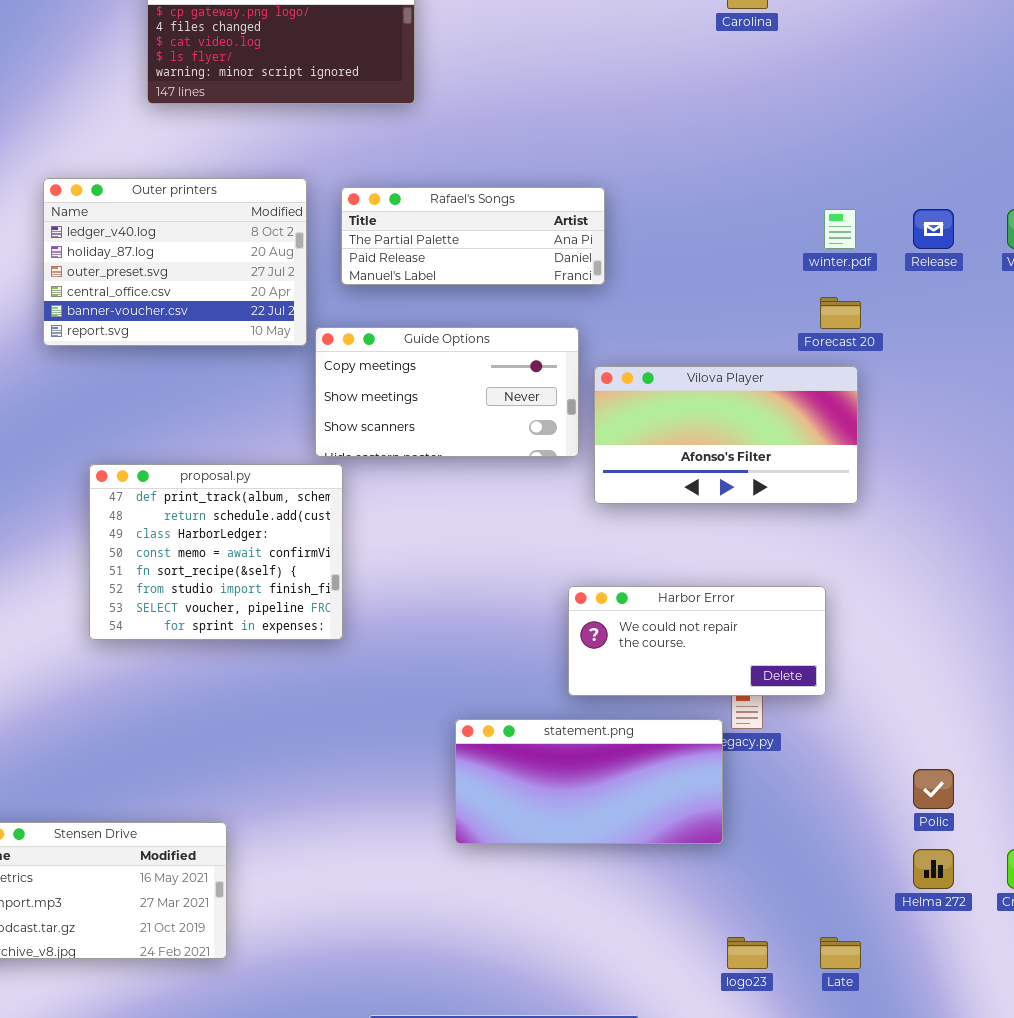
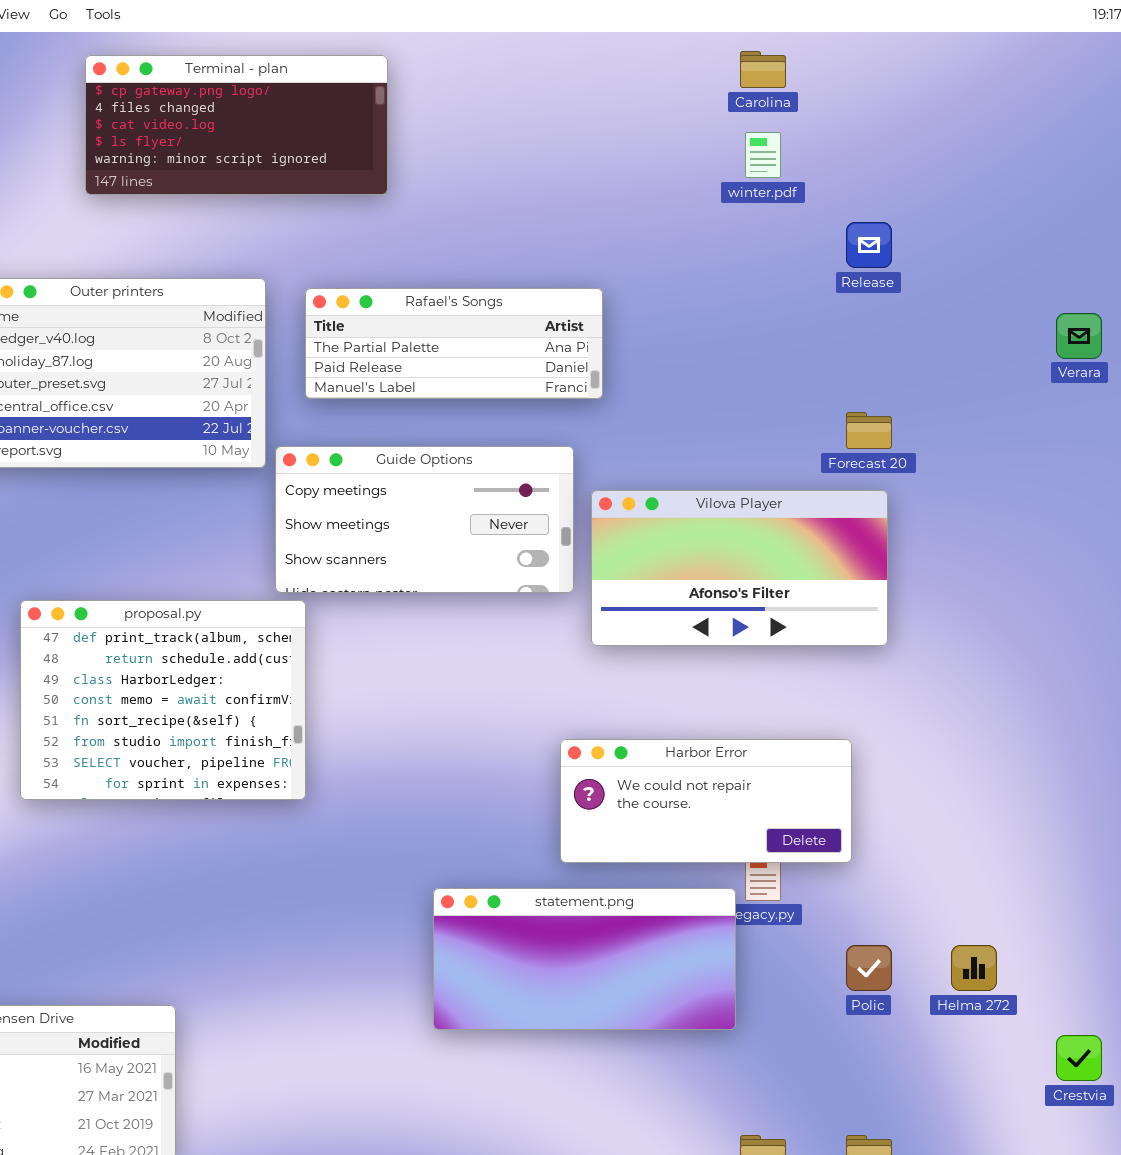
winter.pdf: [824,209,856,249] -> [745,132,781,178], moved
Release: [913,209,954,249] -> [846,222,892,268], moved
Polic: [913,769,954,809] -> [846,945,892,991], moved
Helma 272: [913,849,954,889] -> [951,945,997,991], moved

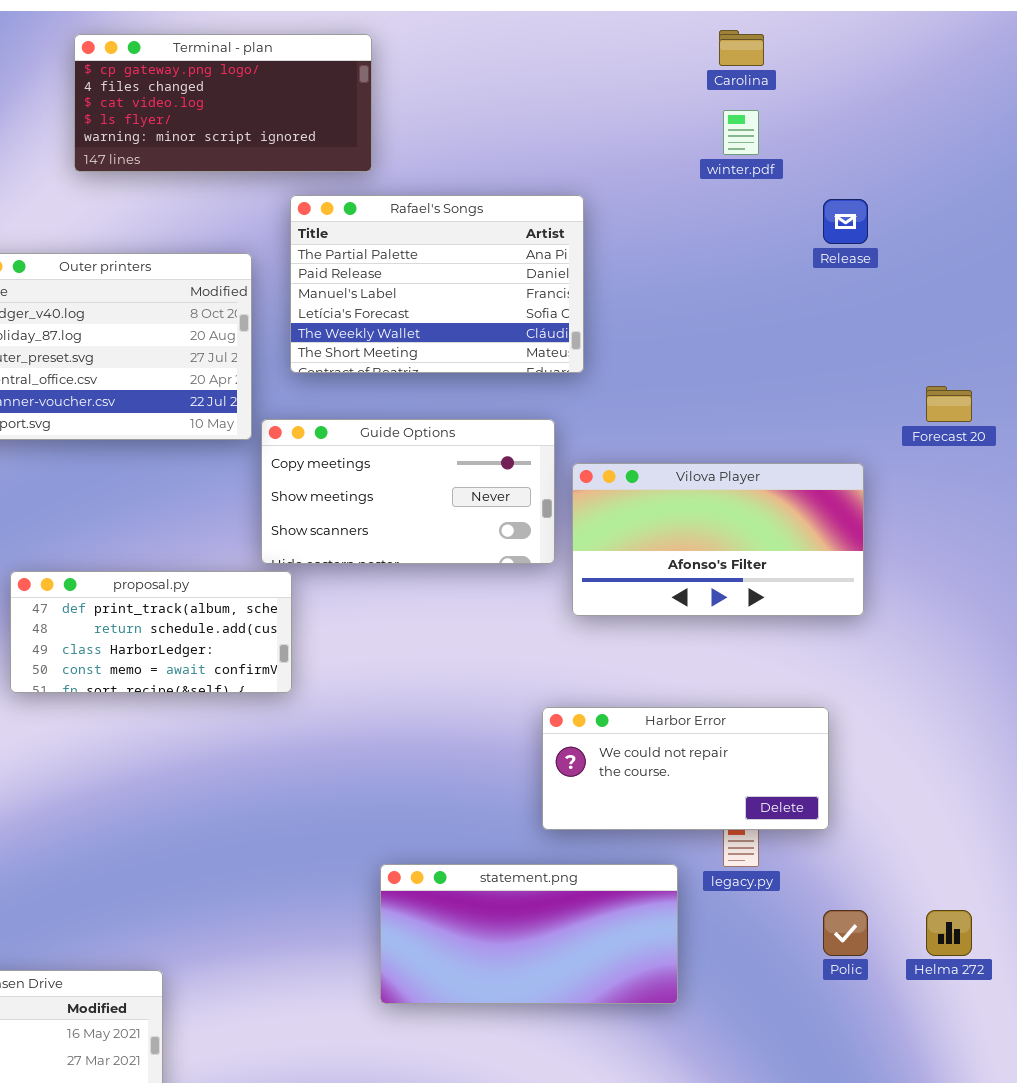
Rafael's Songs: [305,288,603,399] -> [290,195,584,373], resized
Forecast 20: [846,412,892,449] -> [926,386,972,422], moved
proposal.py: [20,600,306,800] -> [10,571,292,693], resized
statement.png: [433,888,736,1030] -> [380,864,678,1004], moved

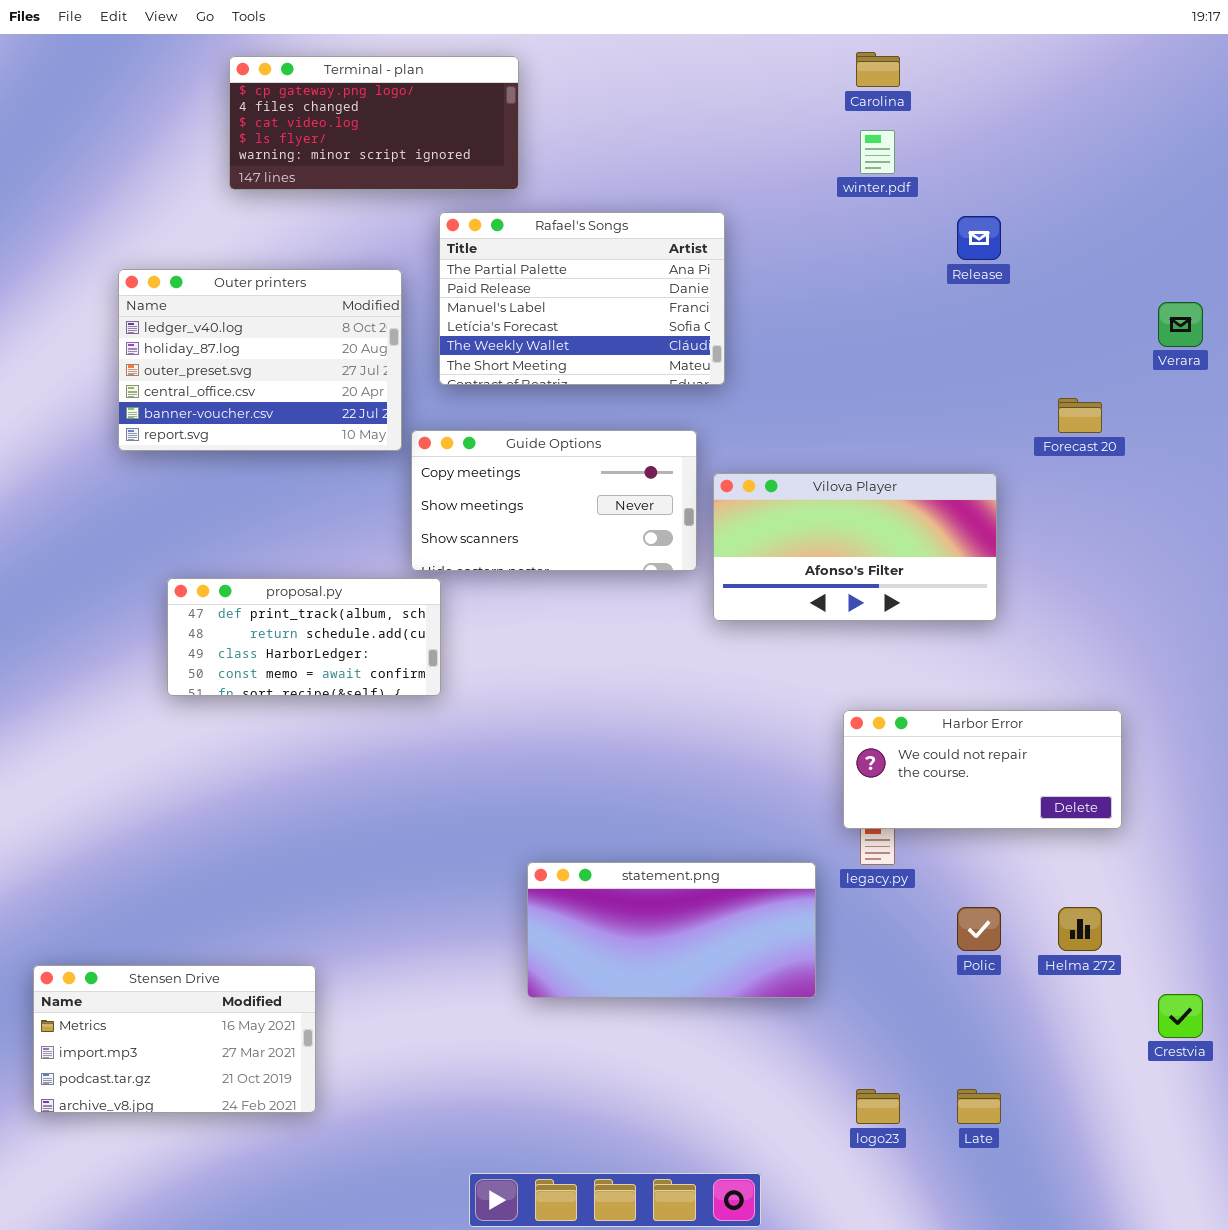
Harbor Error: [542,707,829,830] -> [843,710,1122,829], moved

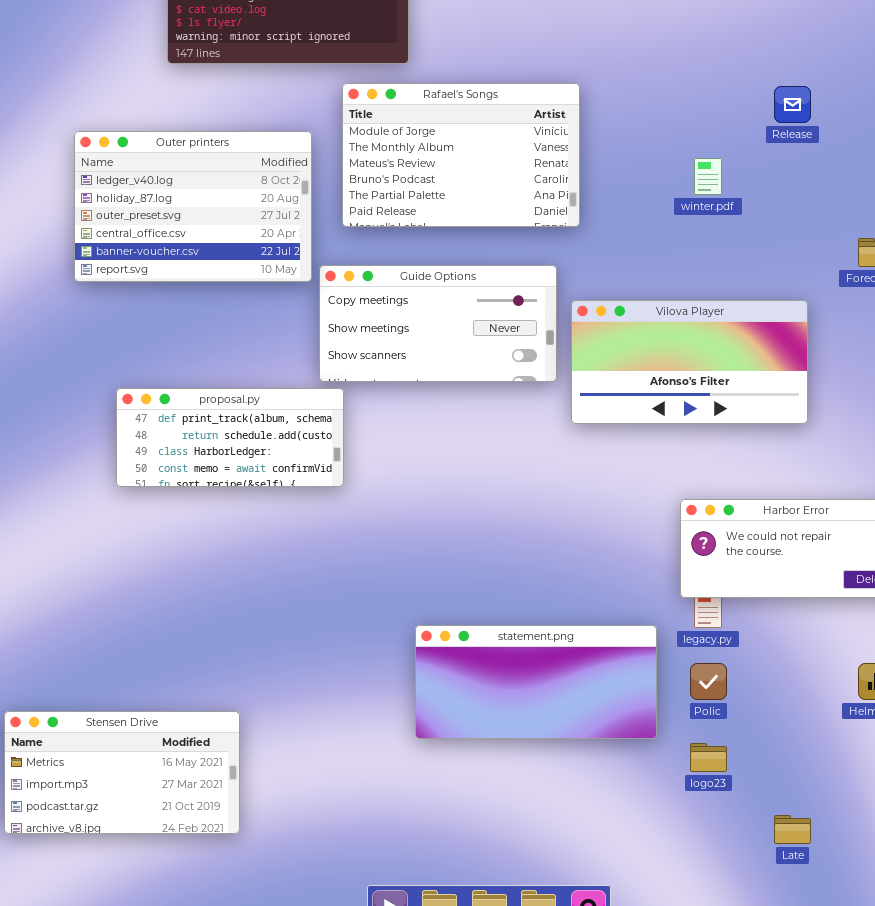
winter.pdf: [860,130,895,174] -> [694,158,722,195], moved
Rafael's Songs: [439,212,725,385] -> [342,83,580,227], scrolled up 4 rows
Polic: [957,907,1001,951] -> [690,663,727,700], moved
logo23: [856,1089,900,1124] -> [690,743,727,772], moved

